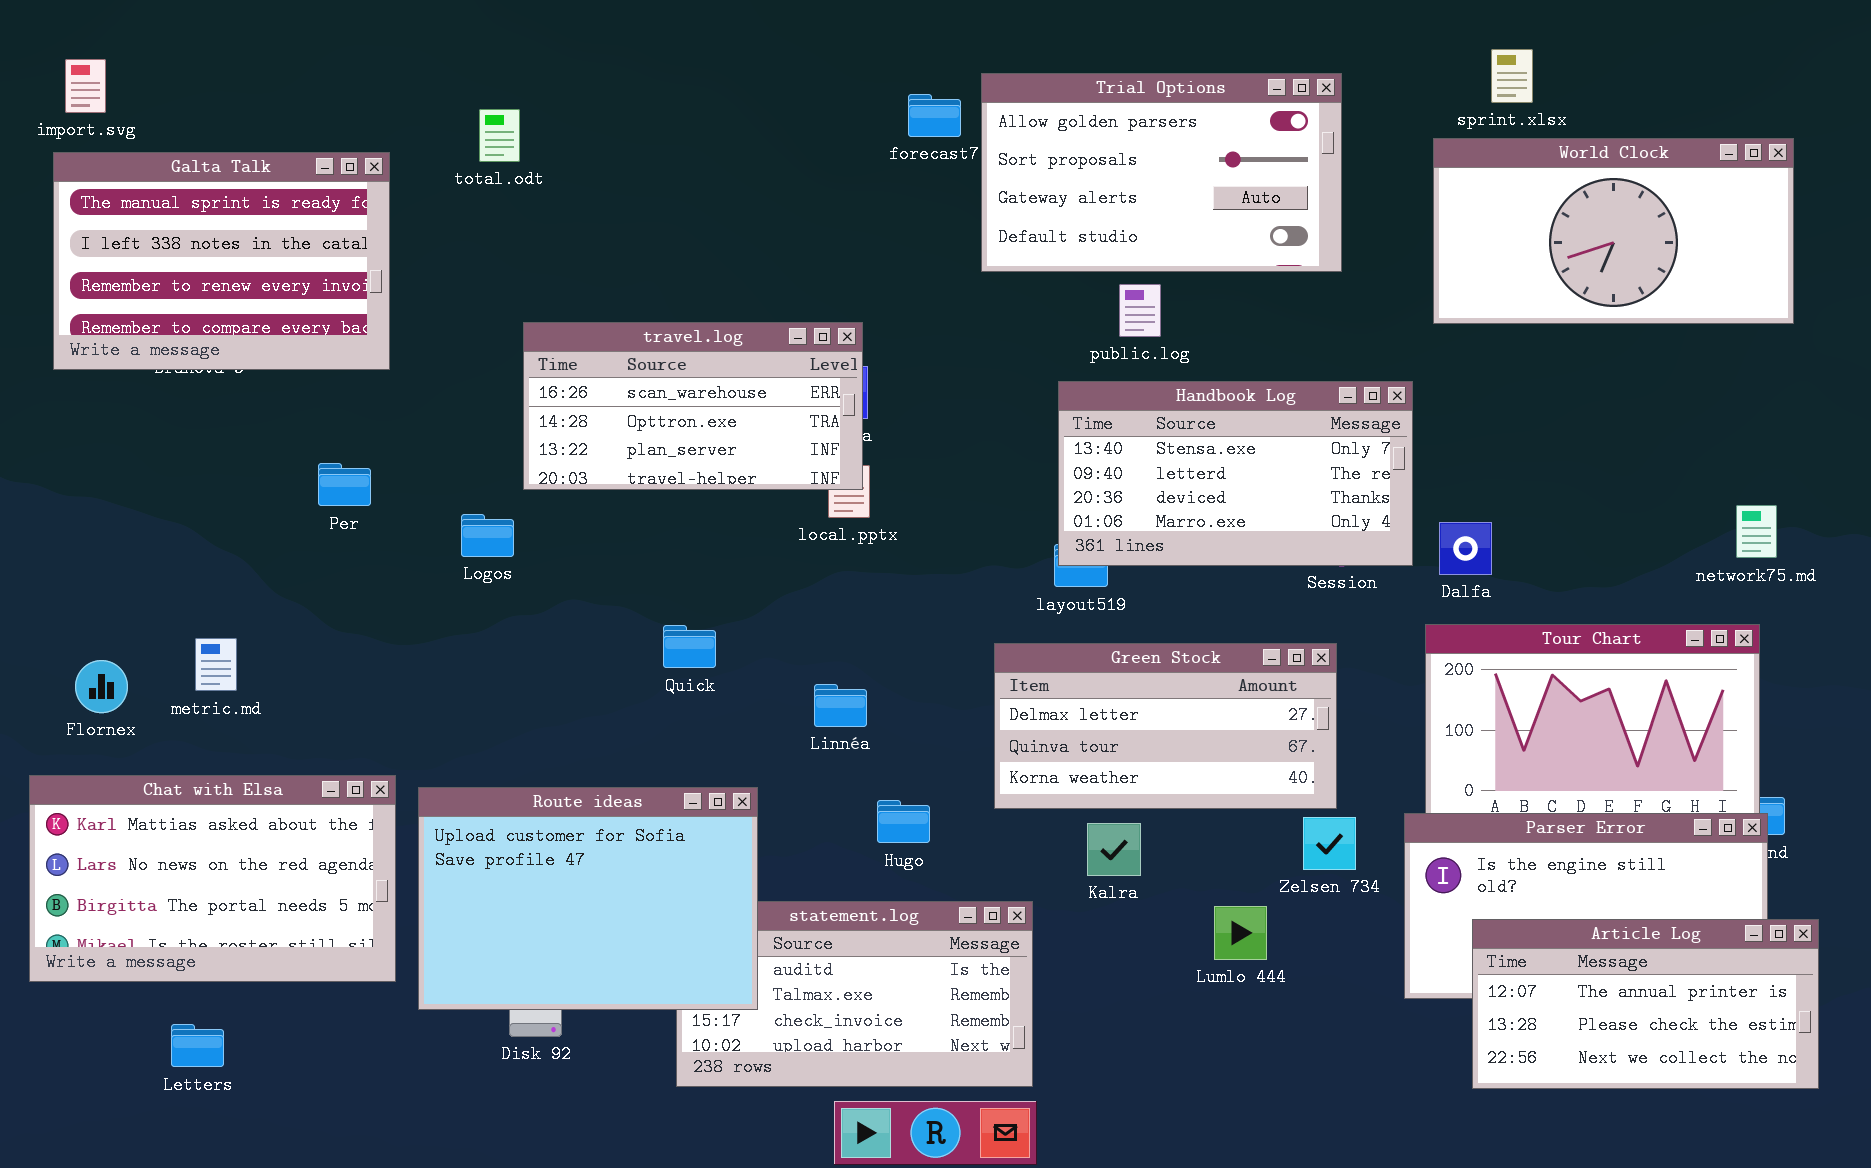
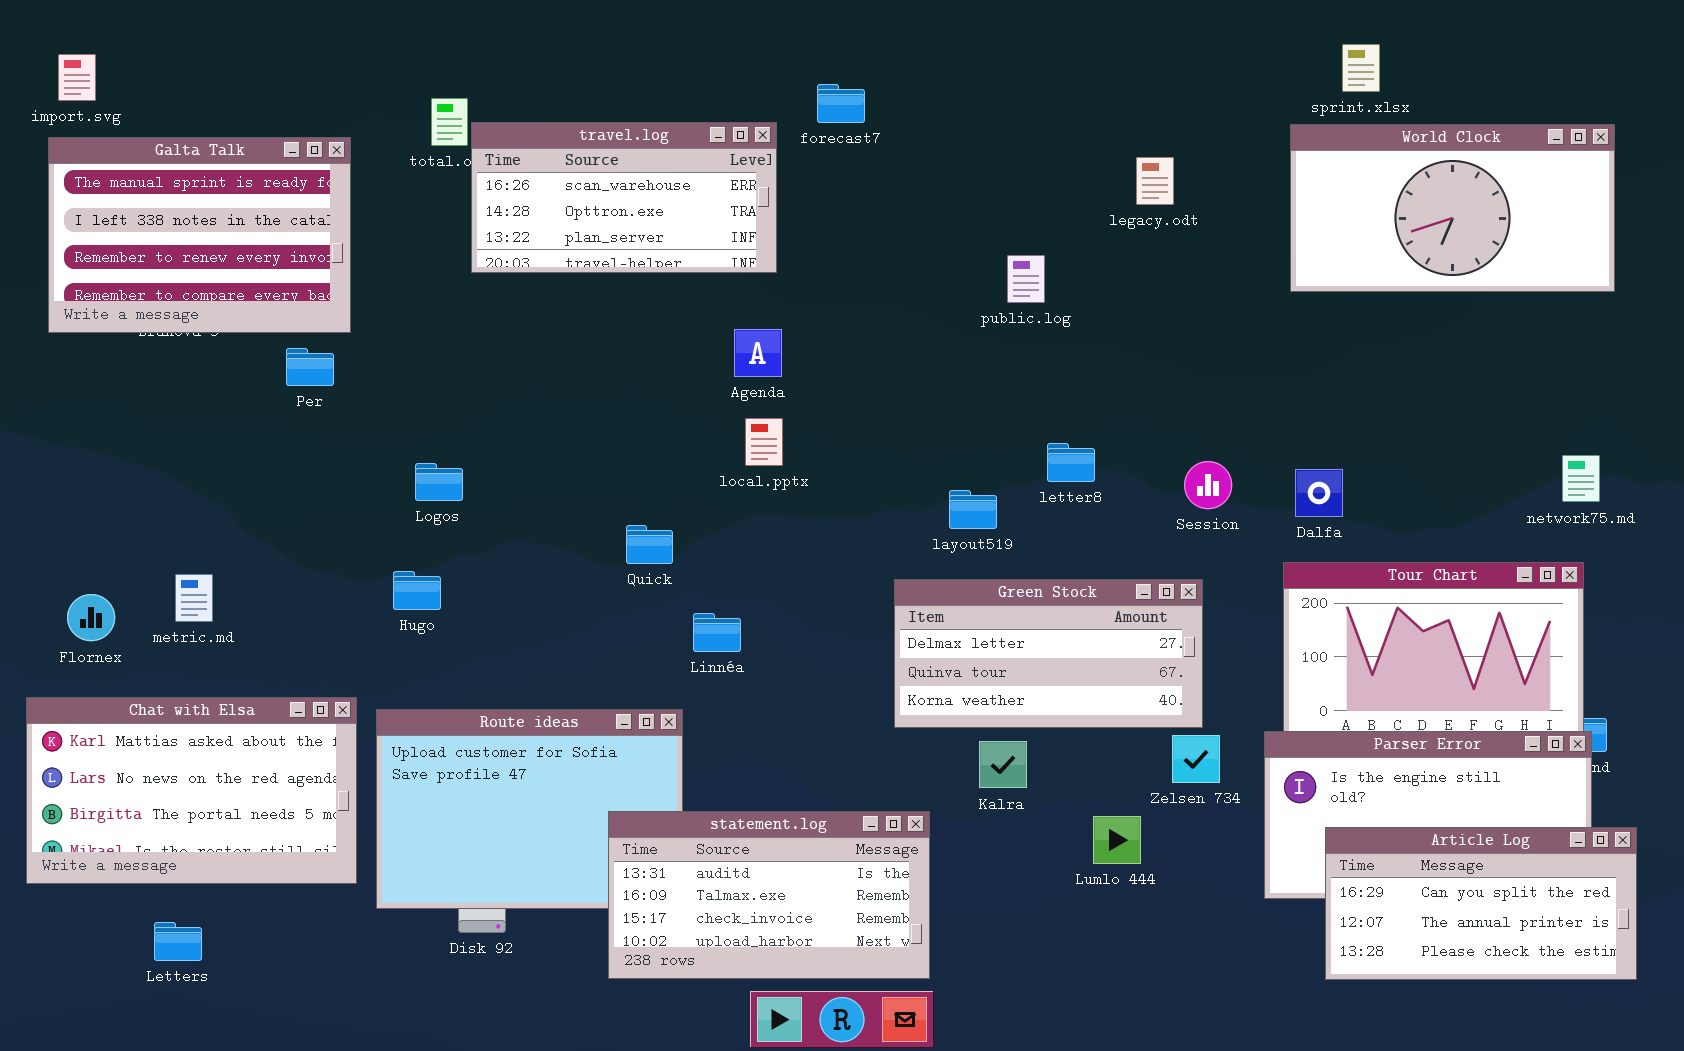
Trial Options: [981,73,1342,272] -> none, closed
travel.log: [523,322,863,490] -> [471,122,777,273], moved
Handbook Log: [1058,381,1413,566] -> none, closed
Per: [318,463,371,506] -> [286,348,334,386], moved
Quick: [663,625,716,668] -> [626,525,673,564], moved
Linnéa: [814,684,867,727] -> [693,613,741,652], moved
Hugo: [877,800,930,843] -> [393,571,441,610], moved
statement.log: [676,901,1033,1087] -> [608,811,930,979], raised
Article Log: [1472,919,1819,1089] -> [1325,827,1637,980], scrolled up 1 row

